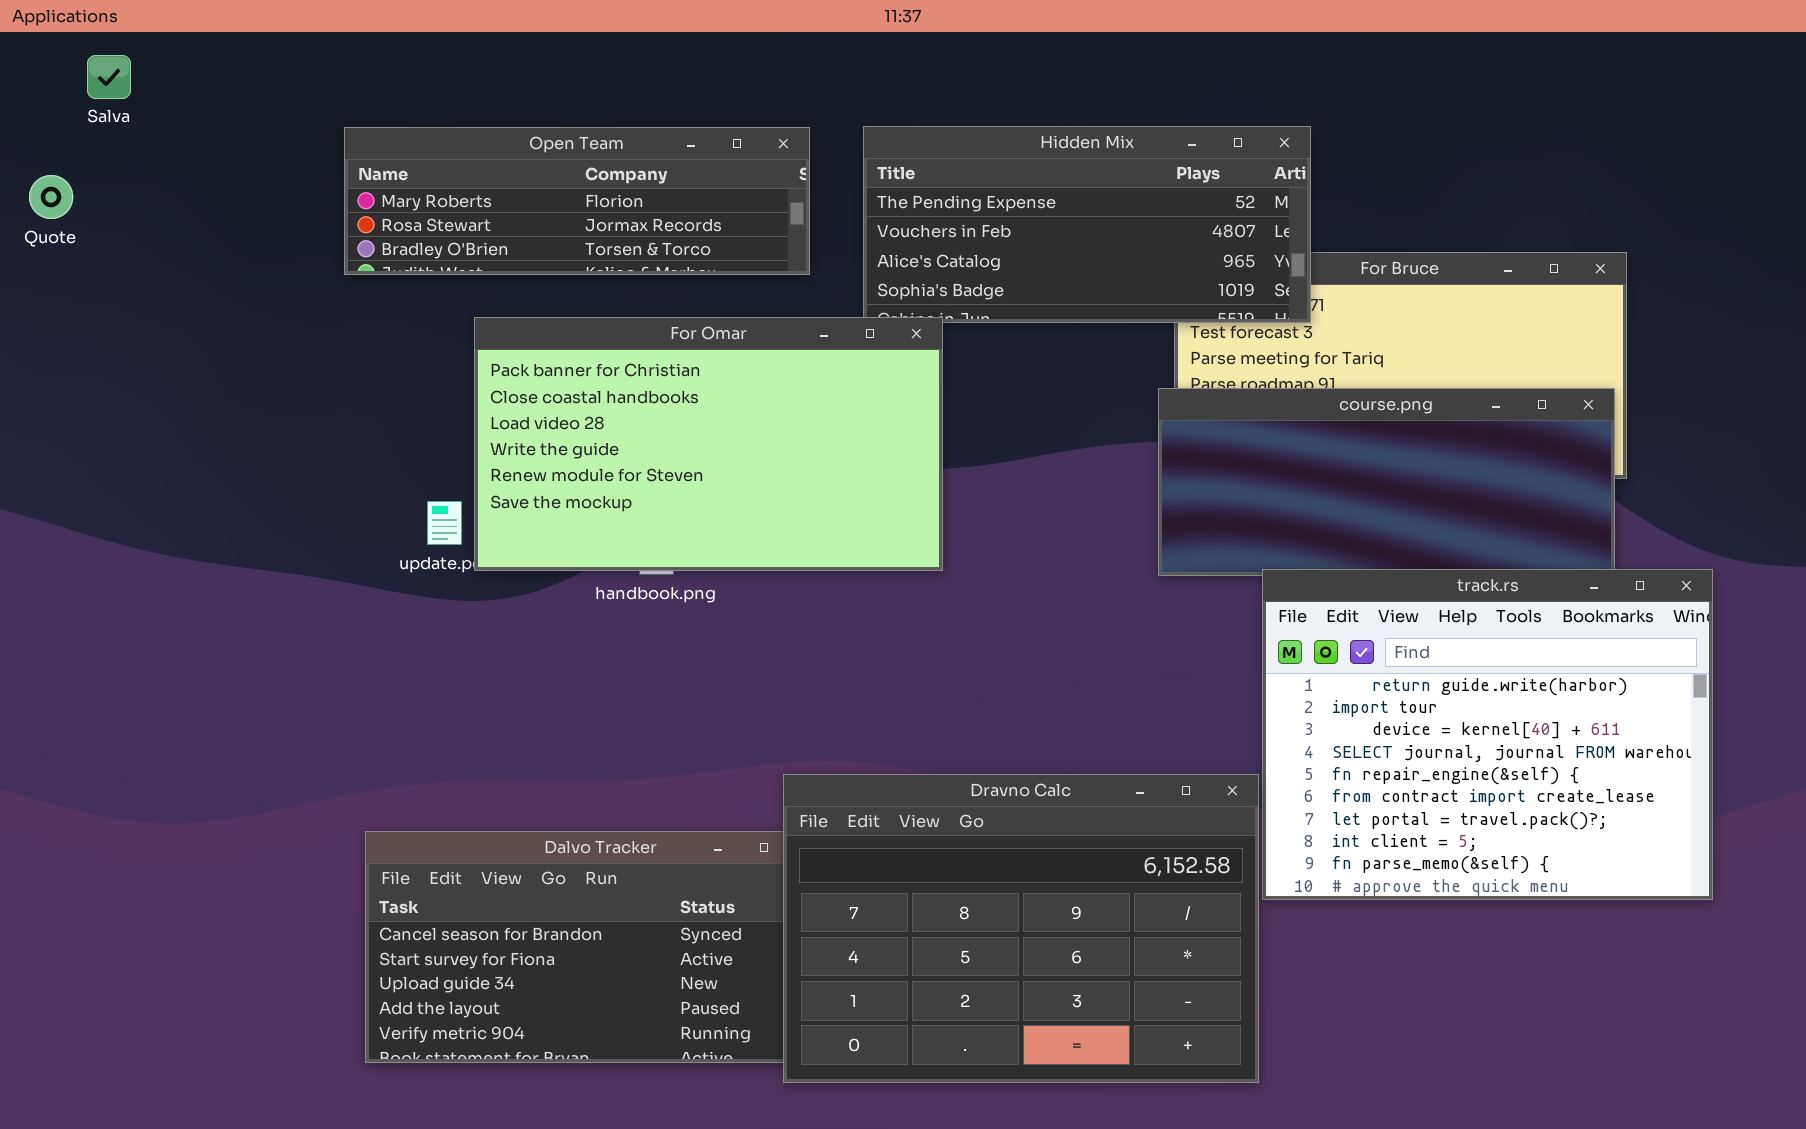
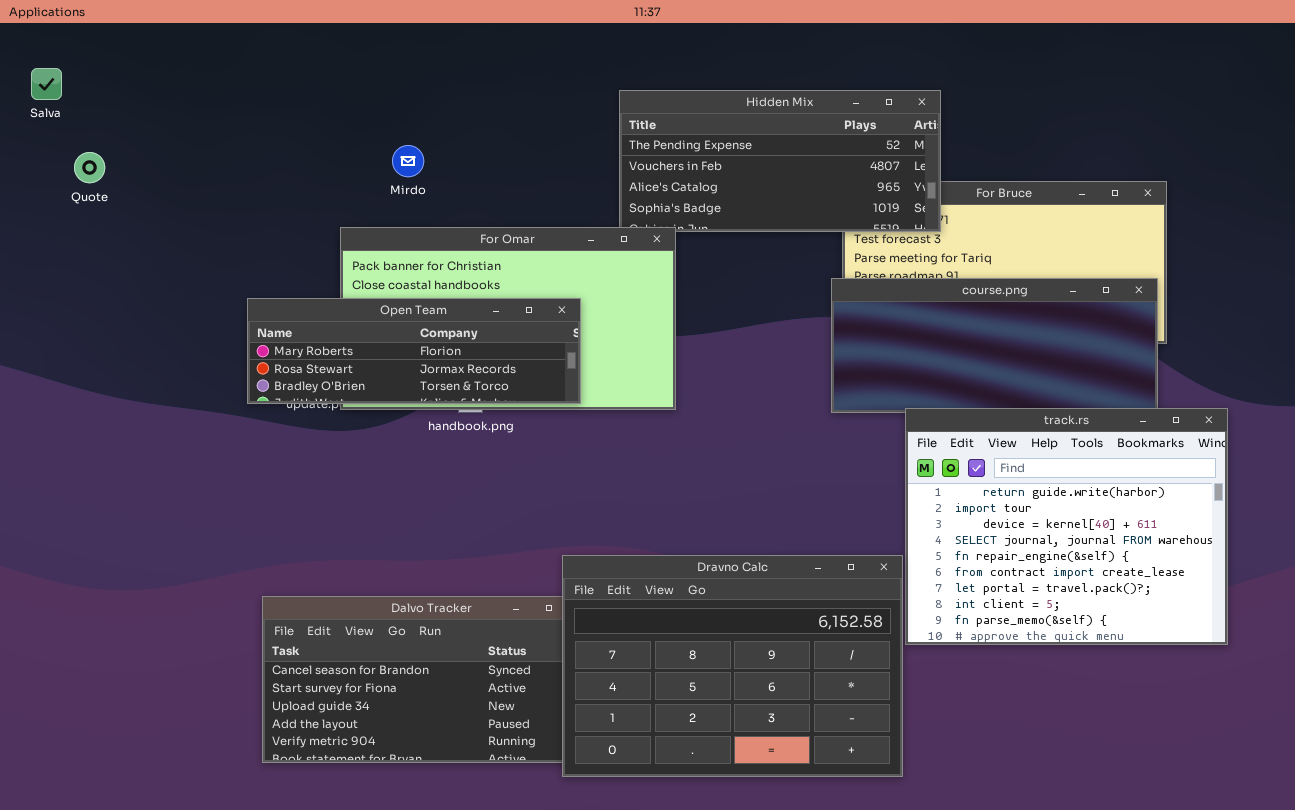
Salva: [87,55,131,99] -> [31,68,62,100], moved
Open Team: [344,127,810,275] -> [247,298,581,404], moved
Quote: [29,175,73,219] -> [74,152,105,183], moved

